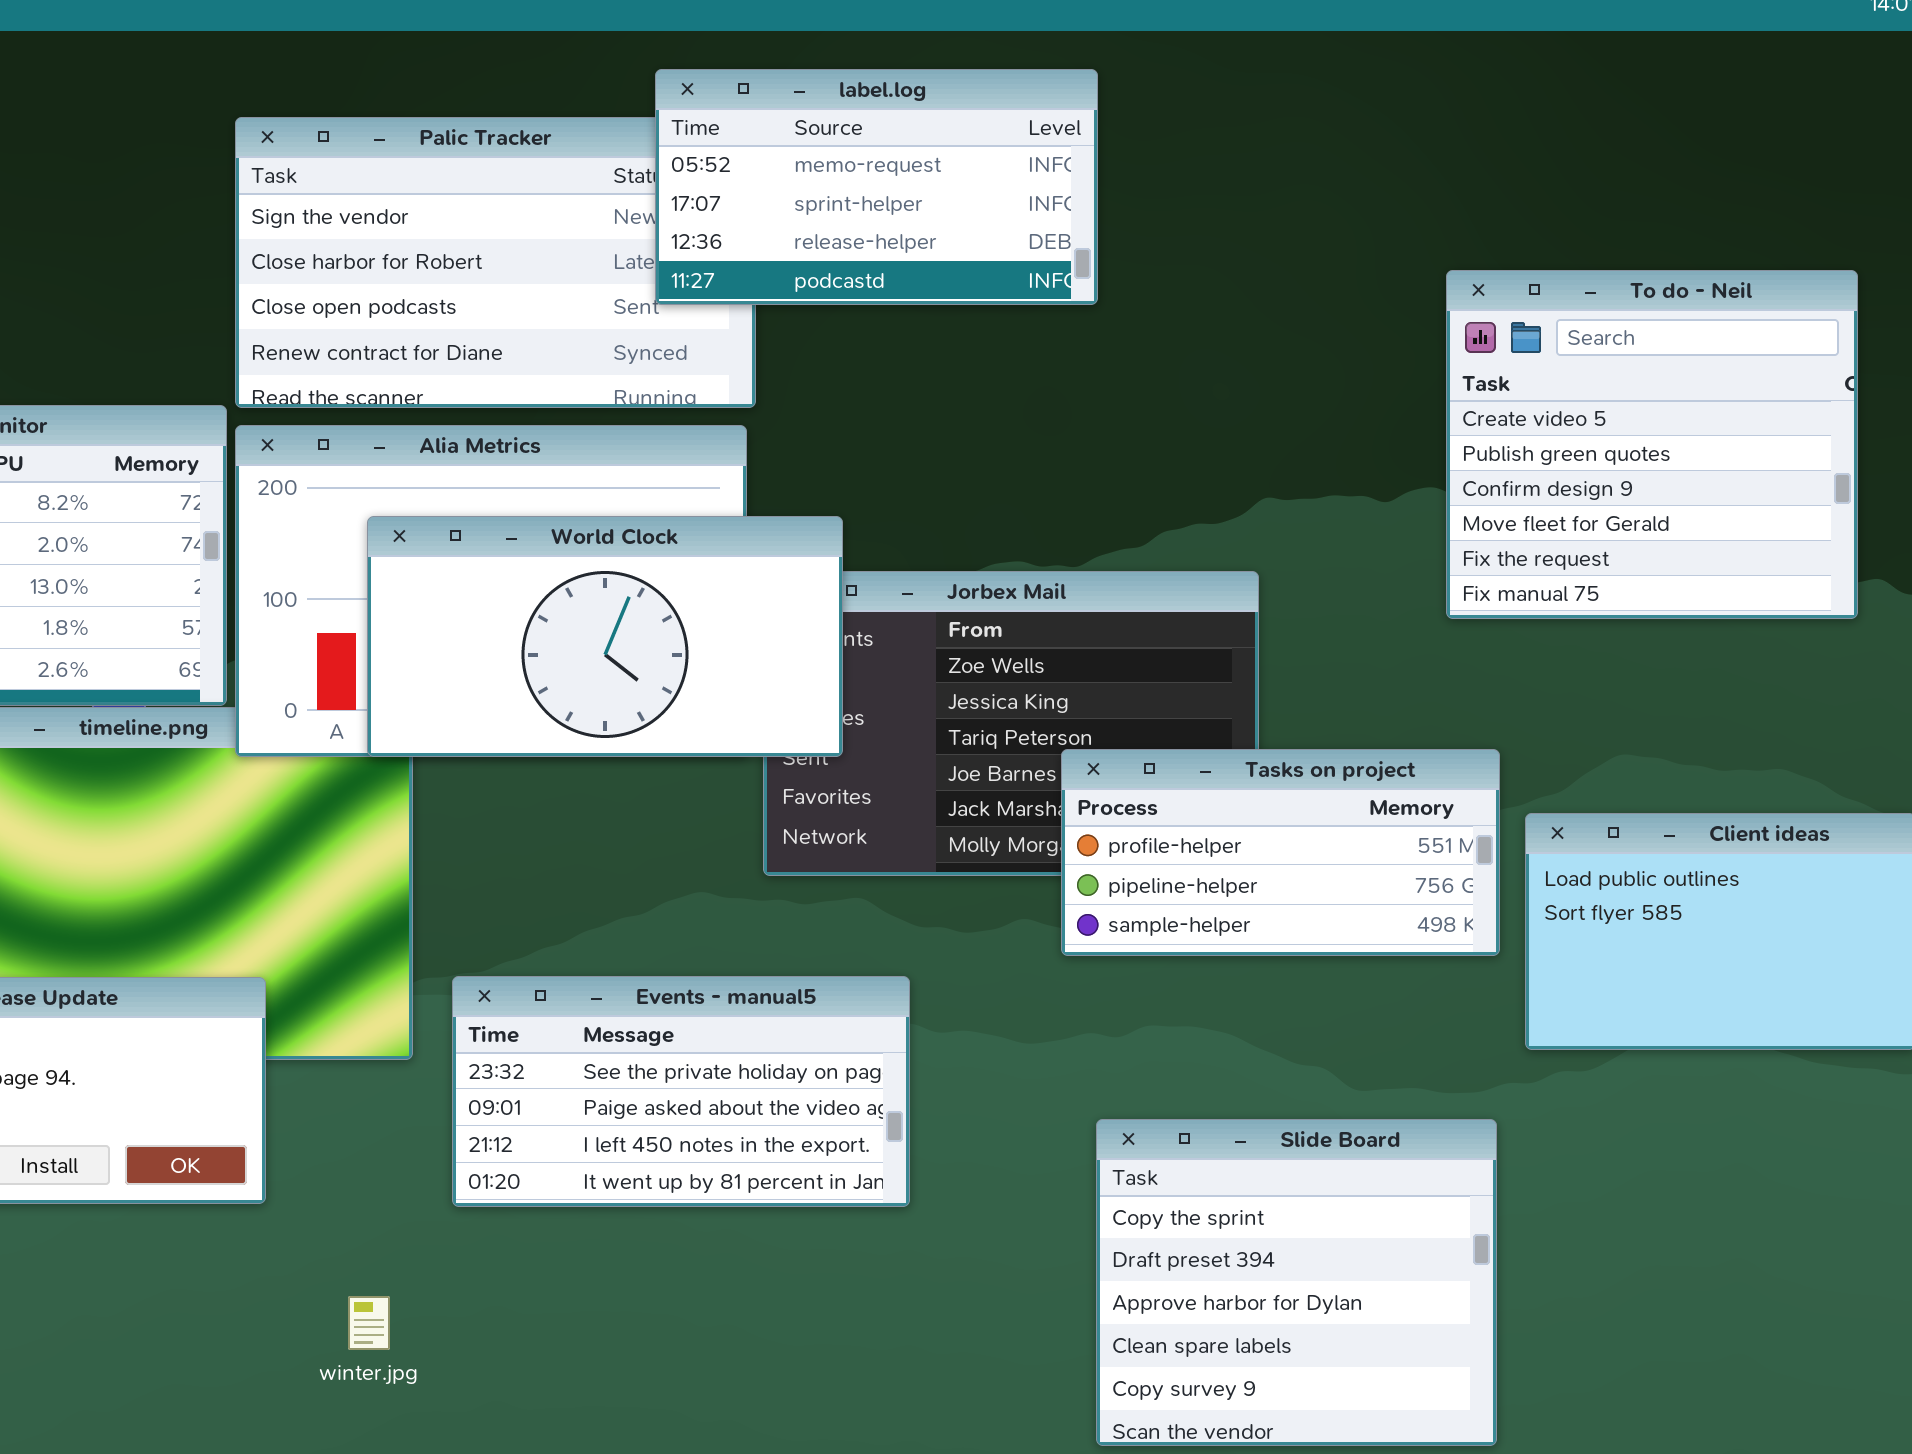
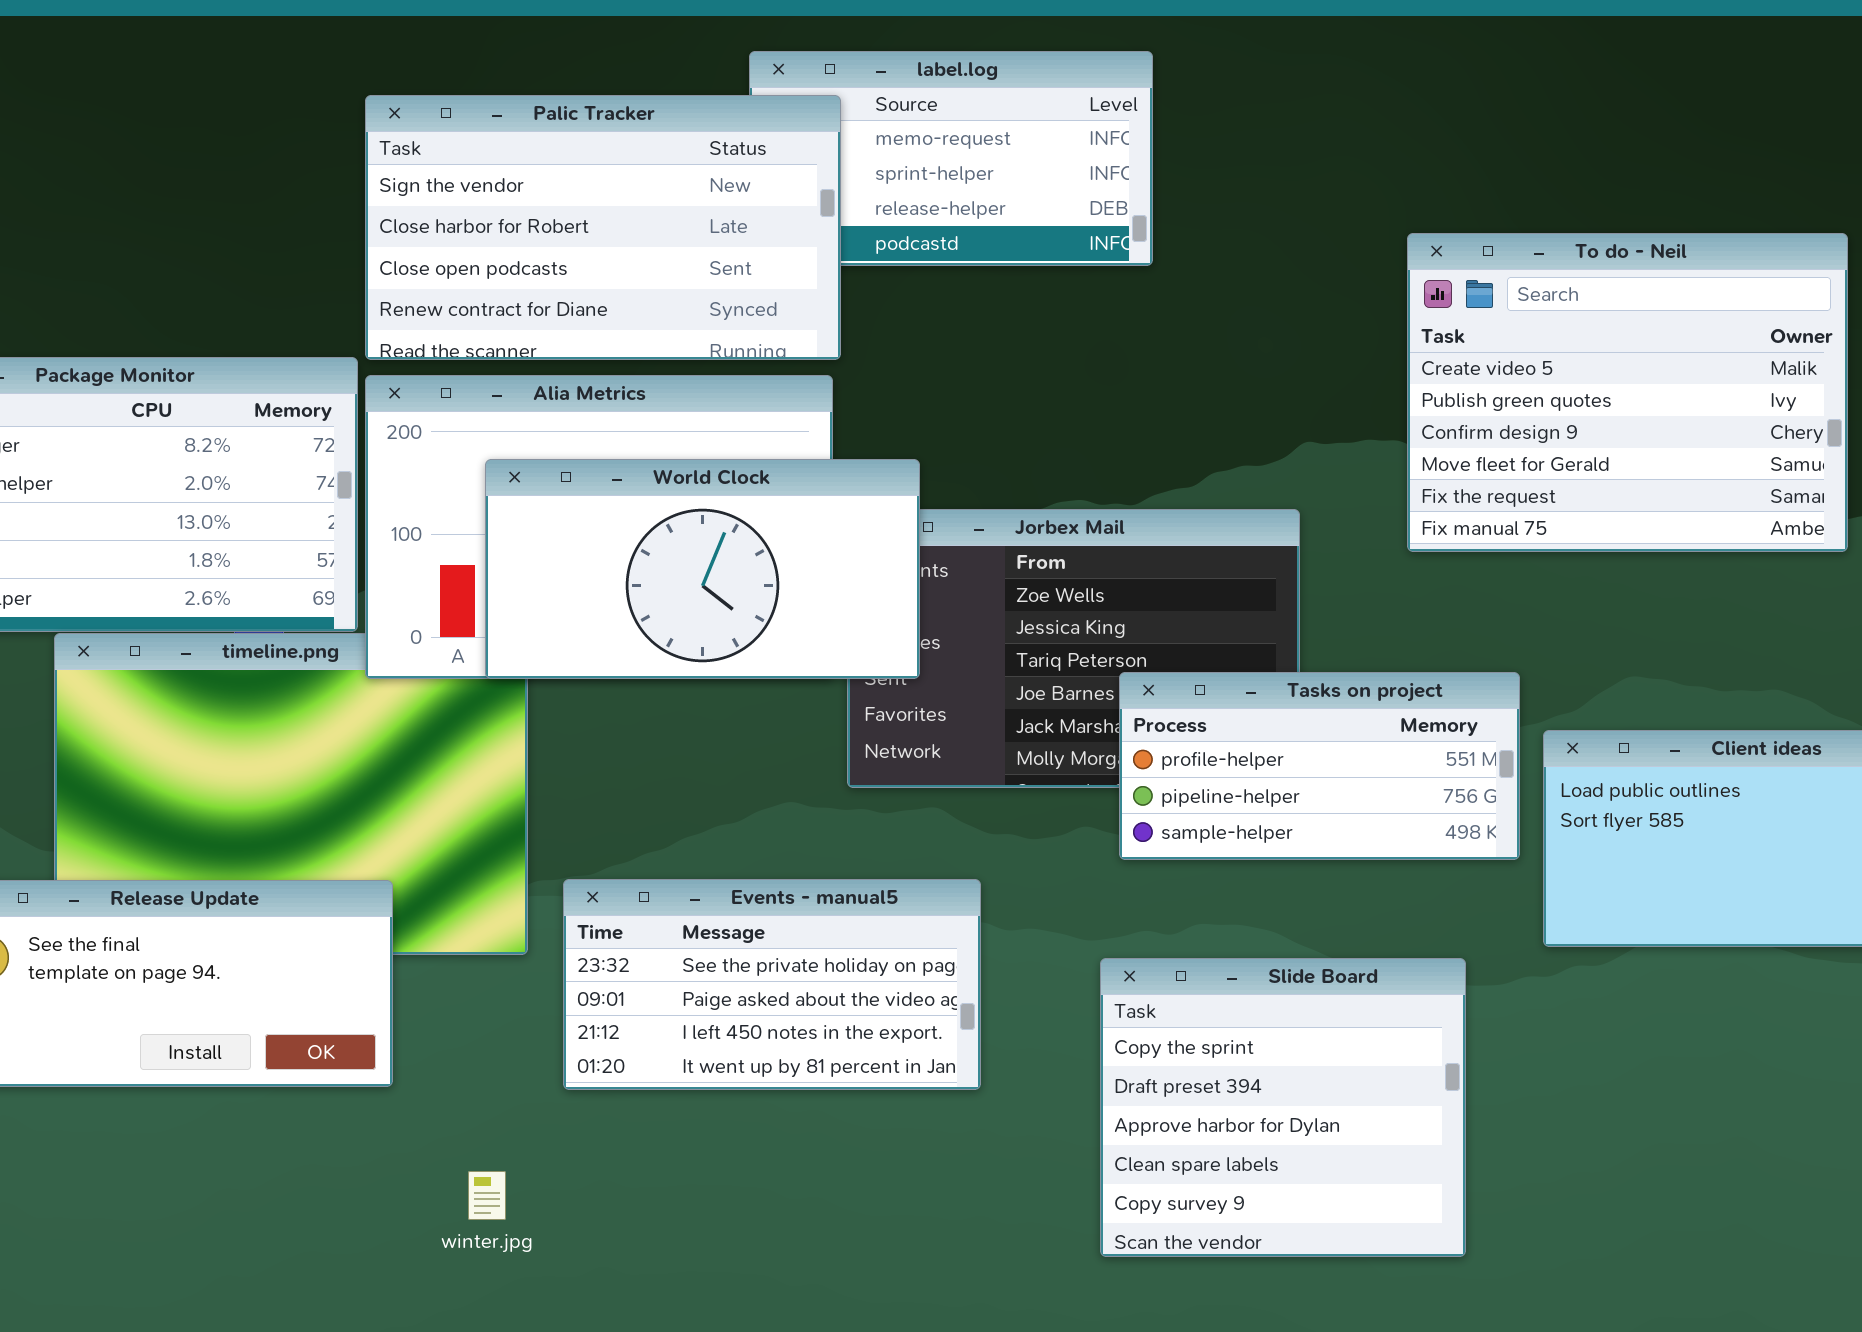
Palic Tracker: [235,117,756,408] -> [365,95,841,360], raised
To do - Neil: [1446,270,1858,619] -> [1407,233,1848,552], resized
Slide Board: [1096,1119,1497,1446] -> [1100,958,1466,1257], moved

